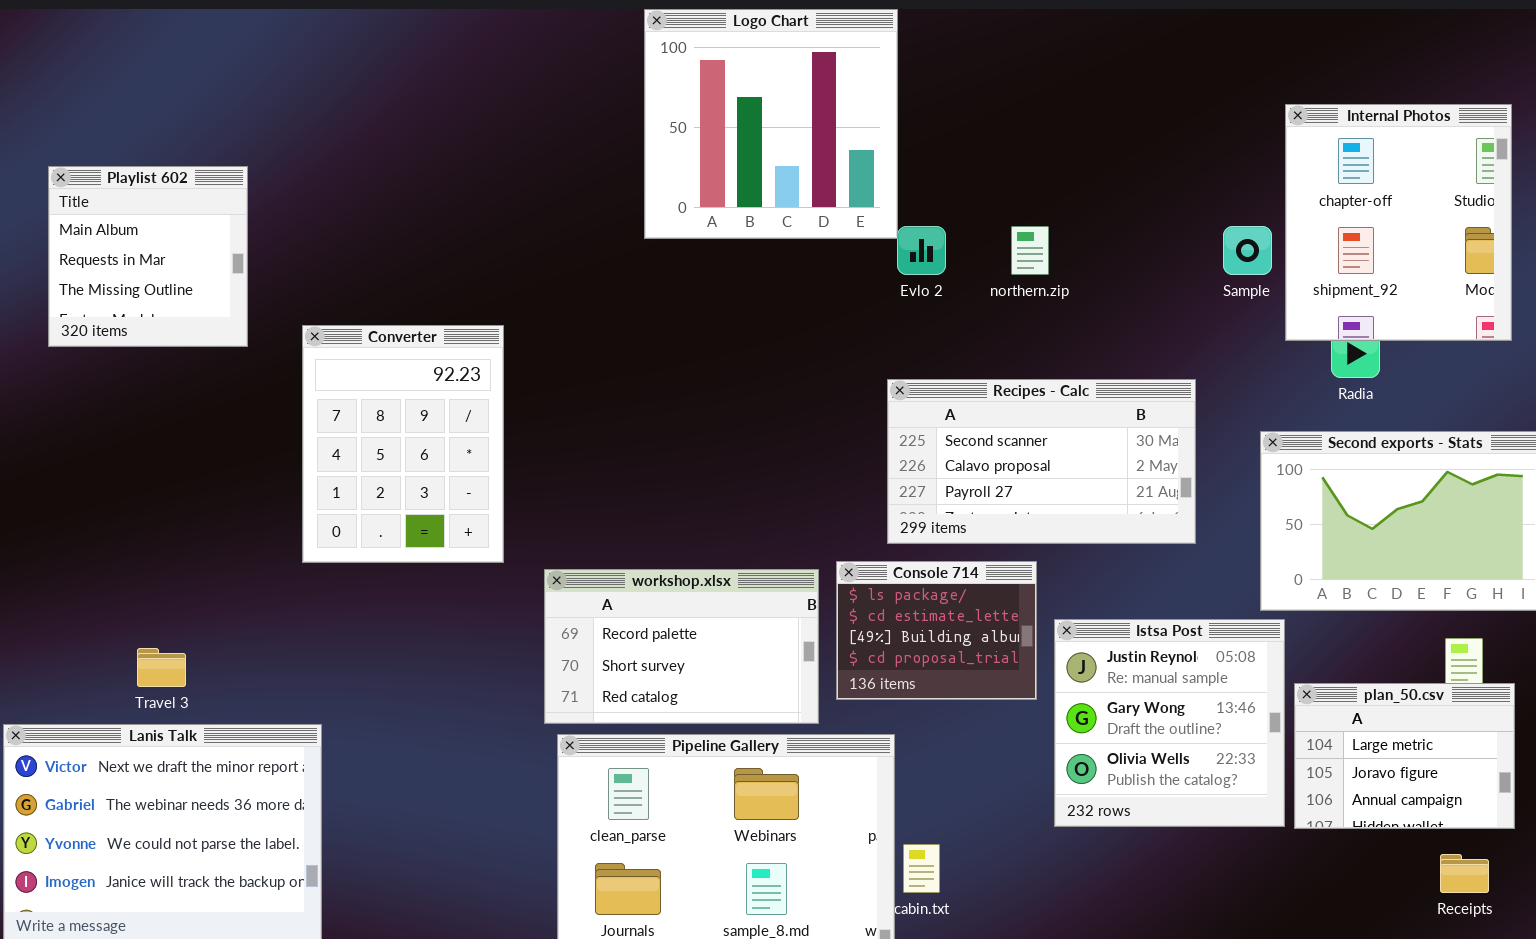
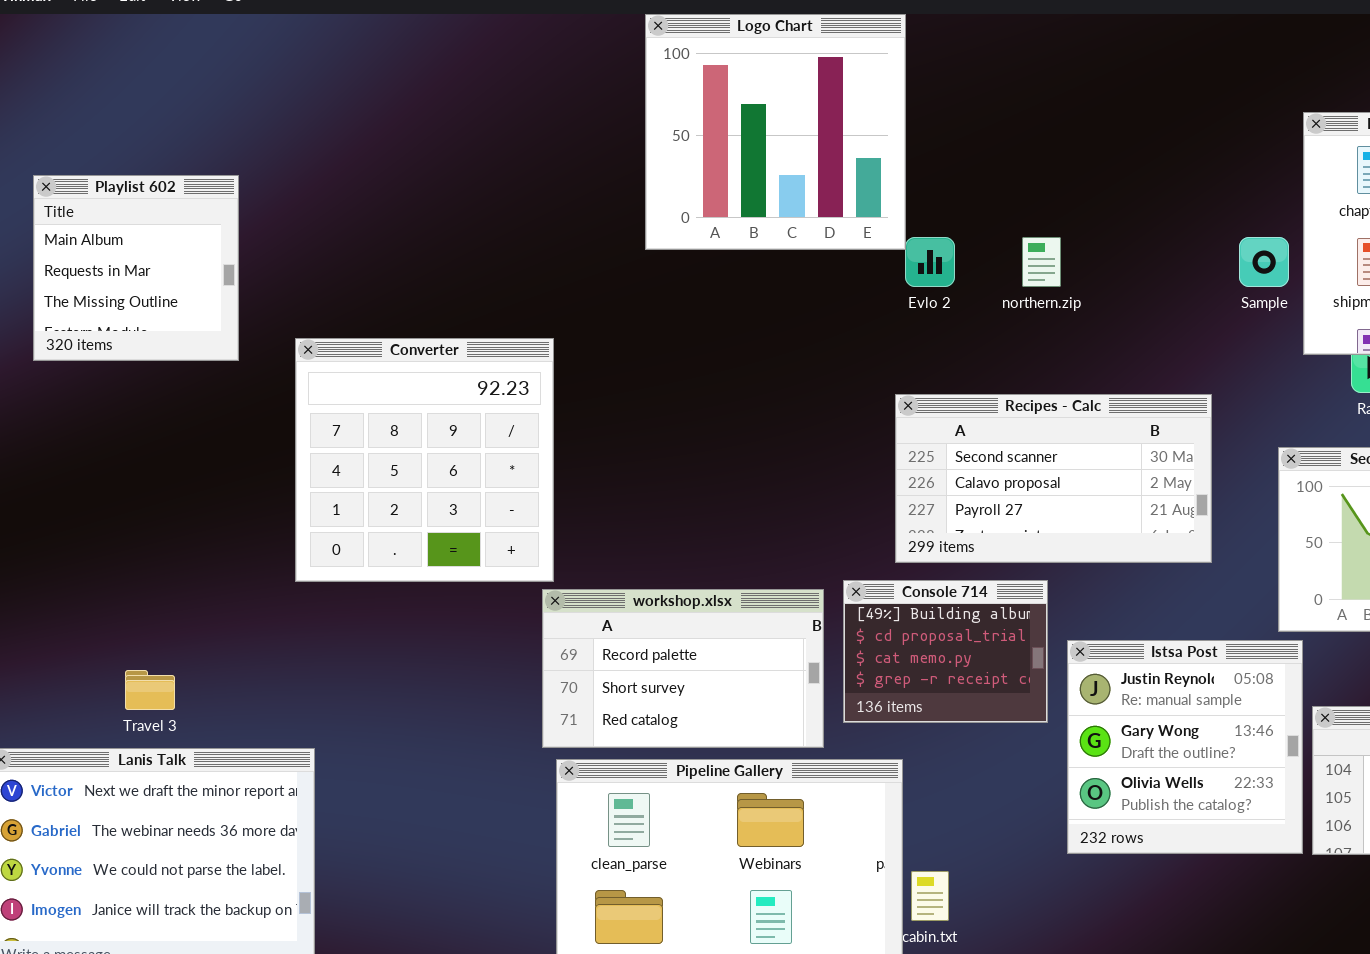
Converter: [302,325,504,563] -> [295,338,554,582], resized
Console 714: [836,561,1037,700] -> [843,580,1048,723], scrolled down 2 rows

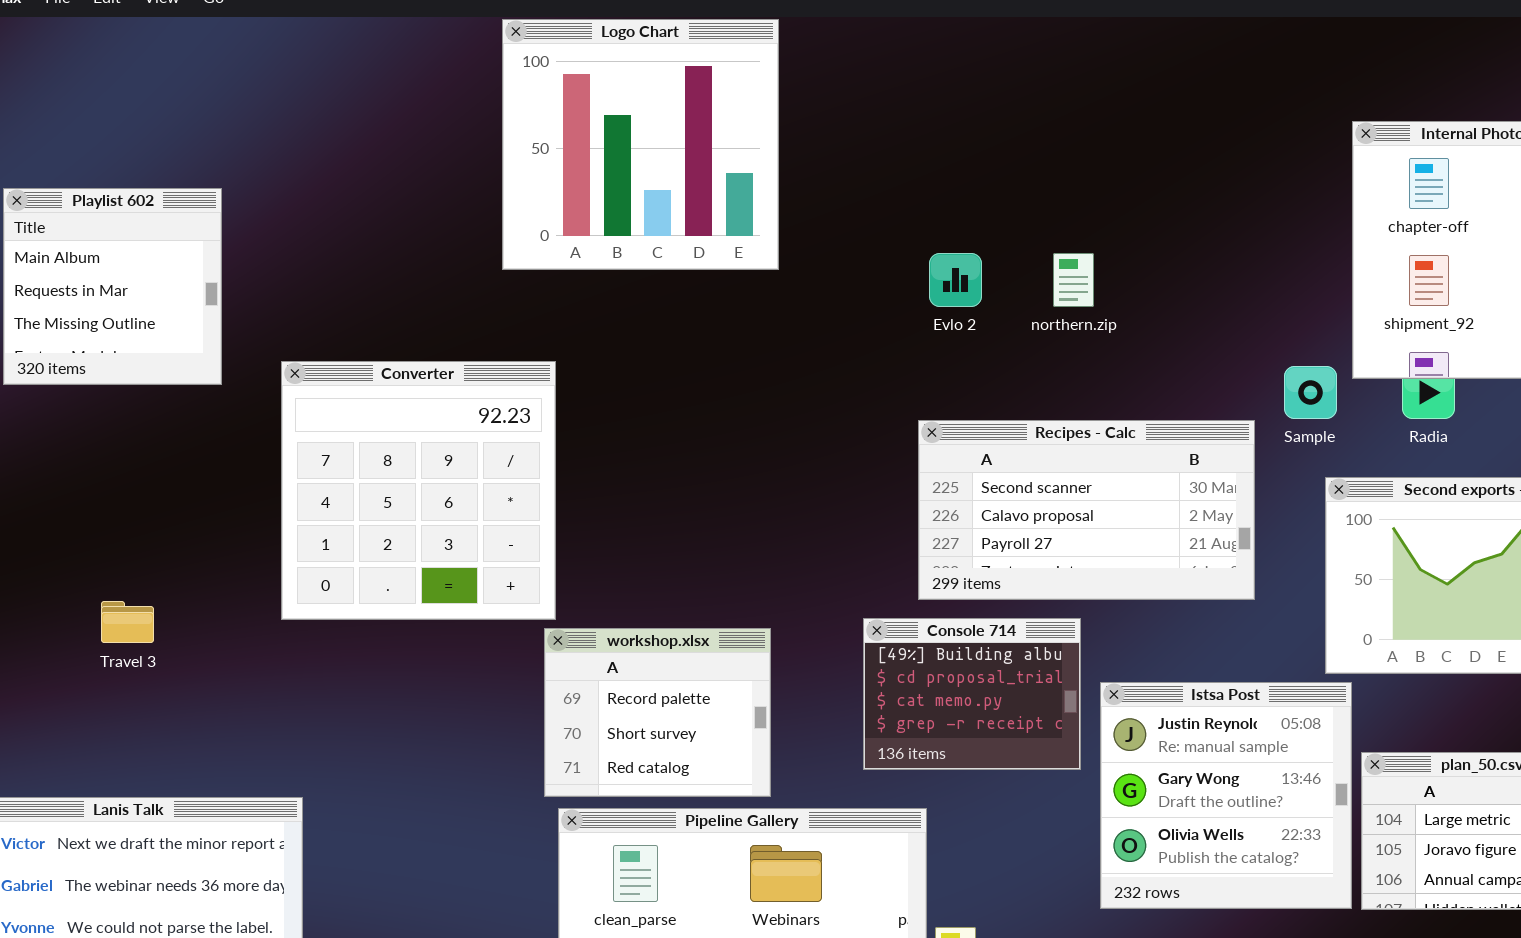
Logo Chart: [645,14,906,250] -> [502,19,779,270], moved
Sample: [1239,237,1289,287] -> [1284,366,1337,419], moved
workshop.xlsx: [542,589,824,748] -> [544,628,771,797], resized
Travel 3: [125,670,175,710] -> [101,601,154,643], moved

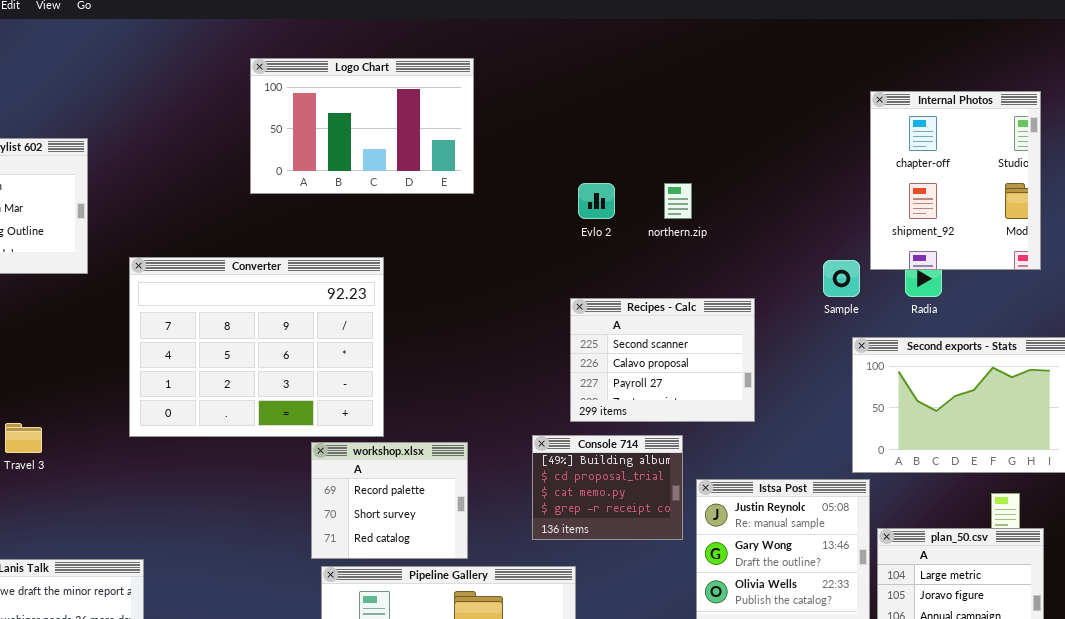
Logo Chart: [502,19,779,270] -> [250,58,474,194], resized
Converter: [281,361,556,620] -> [129,257,384,437], resized
Recipes - Calc: [918,420,1255,600] -> [570,298,755,422], resized

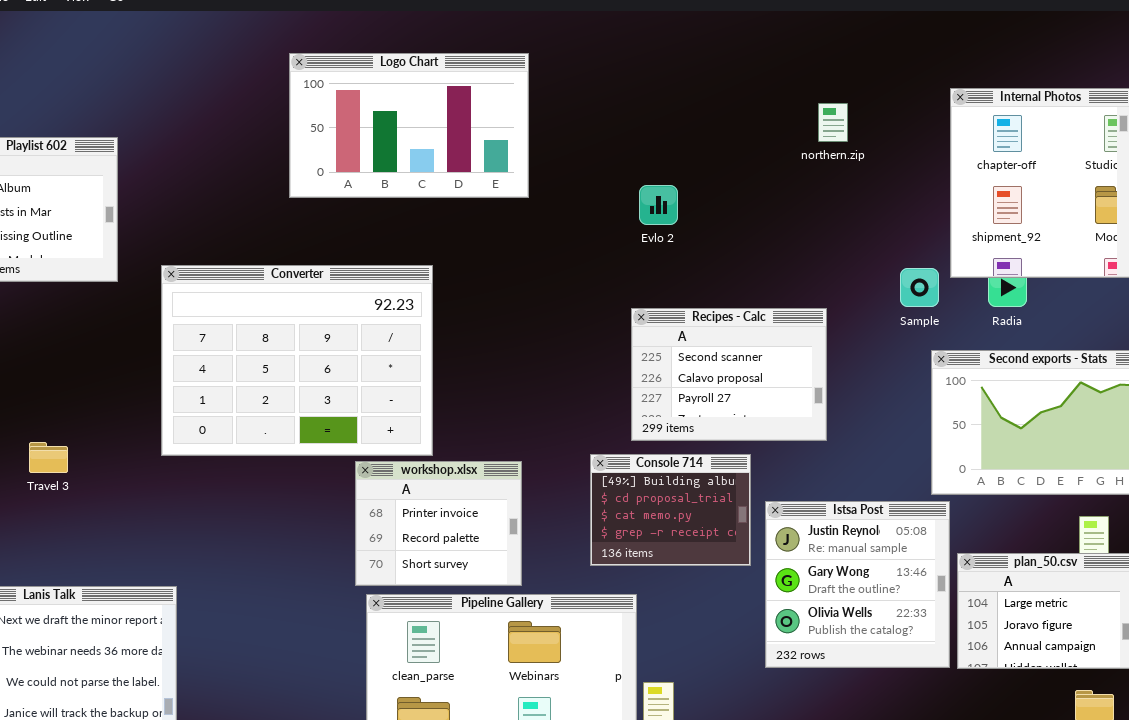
northern.zip: [664,183,692,219] -> [818,103,848,142], moved
workshop.xlsx: [311,442,468,559] -> [355,461,522,586], scrolled up 1 row

